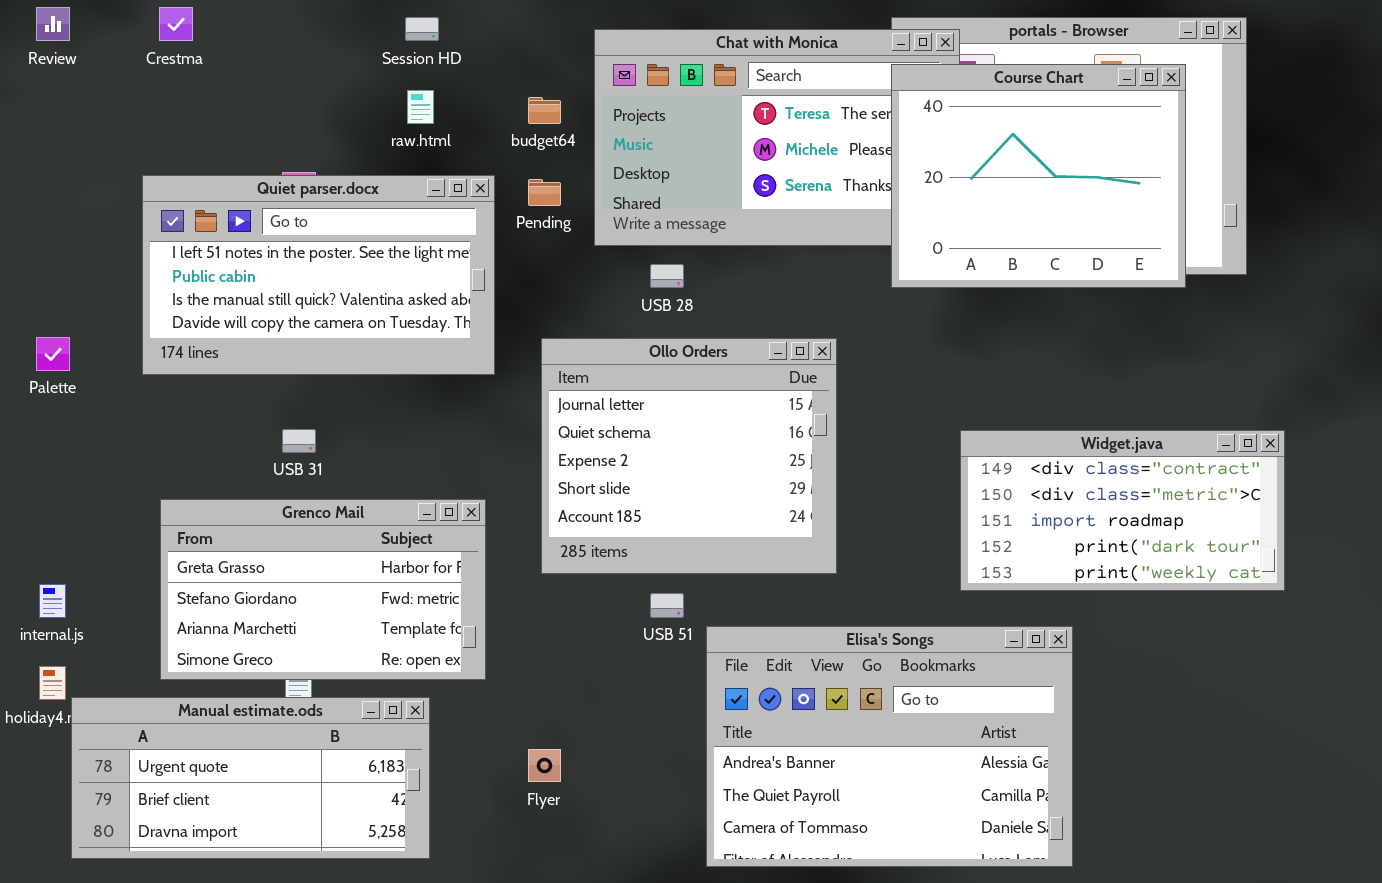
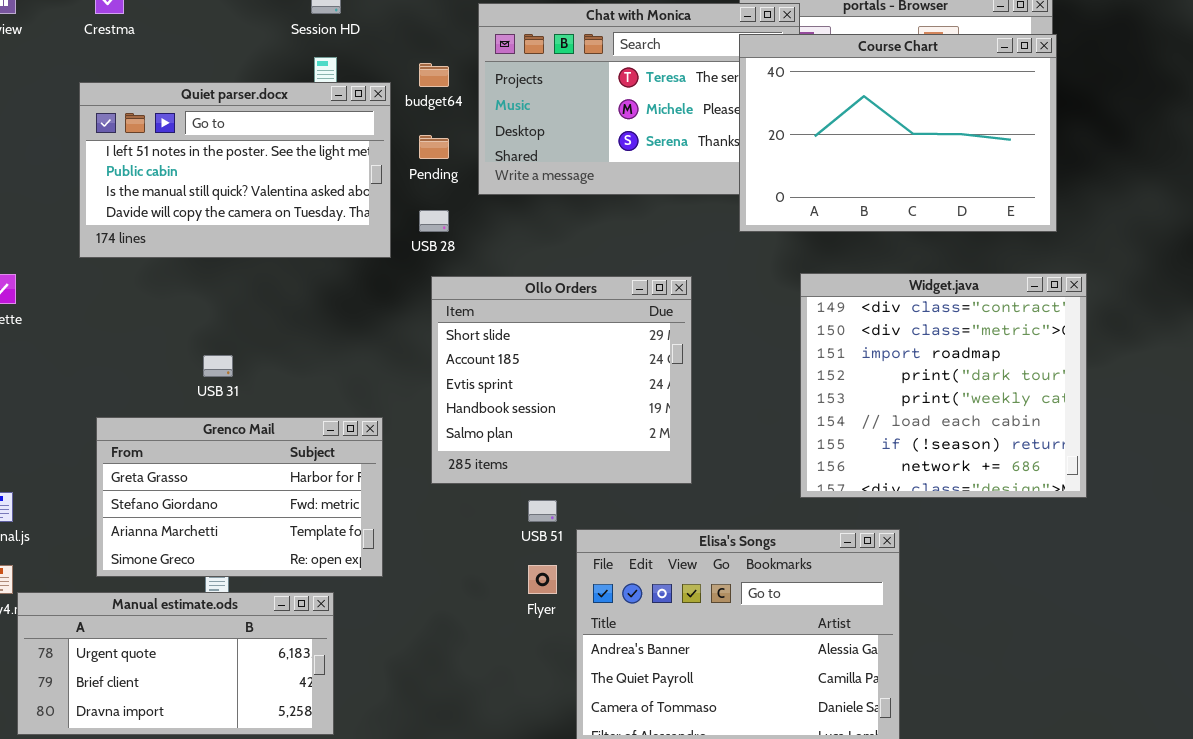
Course Chart: [891,64,1186,288] -> [739,34,1057,232], resized
Quiet parser.docx: [142,175,495,375] -> [79,82,391,258], moved
USB 28: [650,264,684,288] -> [419,210,449,232], moved
Ollo Orders: [541,338,837,574] -> [431,276,692,484], scrolled down 3 rows
Widget.java: [960,430,1285,591] -> [800,273,1087,498], resized
Flyer: [528,749,561,782] -> [528,565,557,594], moved

